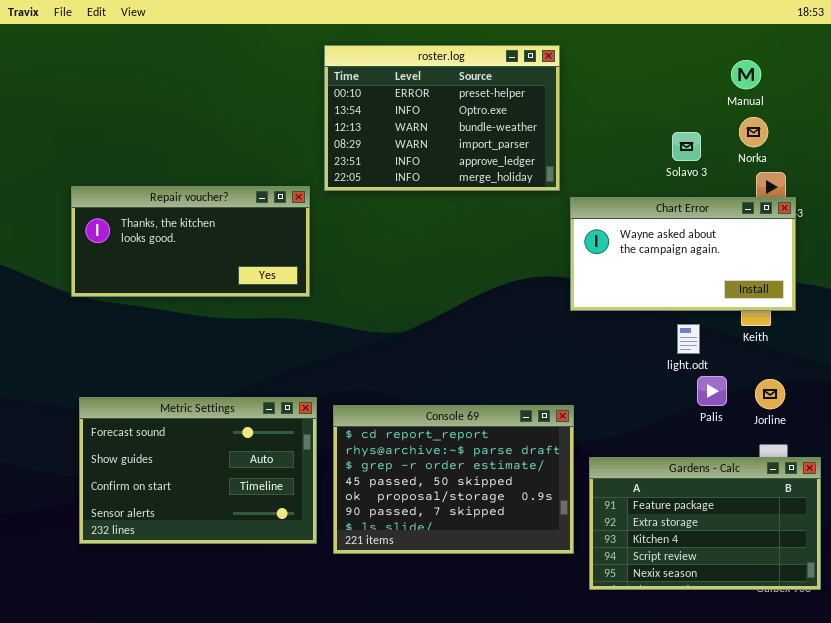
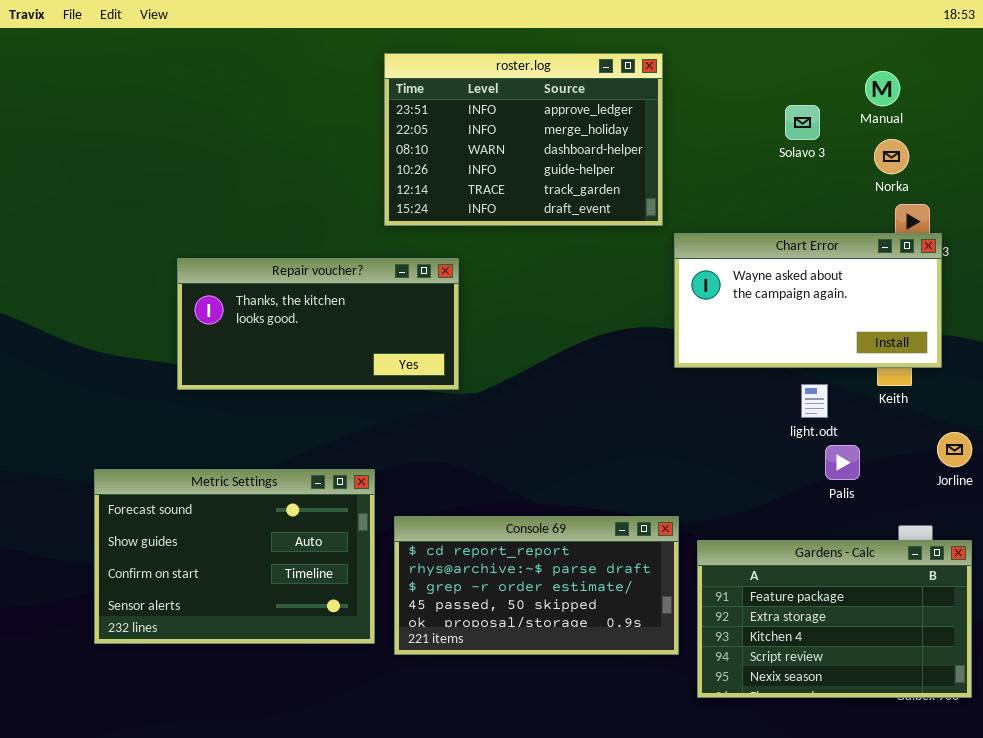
roster.log: [324,45,560,191] -> [384,53,663,226], scrolled down 4 rows
Solavo 3: [672,132,701,161] -> [785,105,820,140], moved
Repair voucher?: [71,186,310,297] -> [177,258,459,390], moved
Jorline: [755,379,785,409] -> [937,432,972,467], moved
Console 69: [333,405,574,554] -> [394,516,679,655], resized

